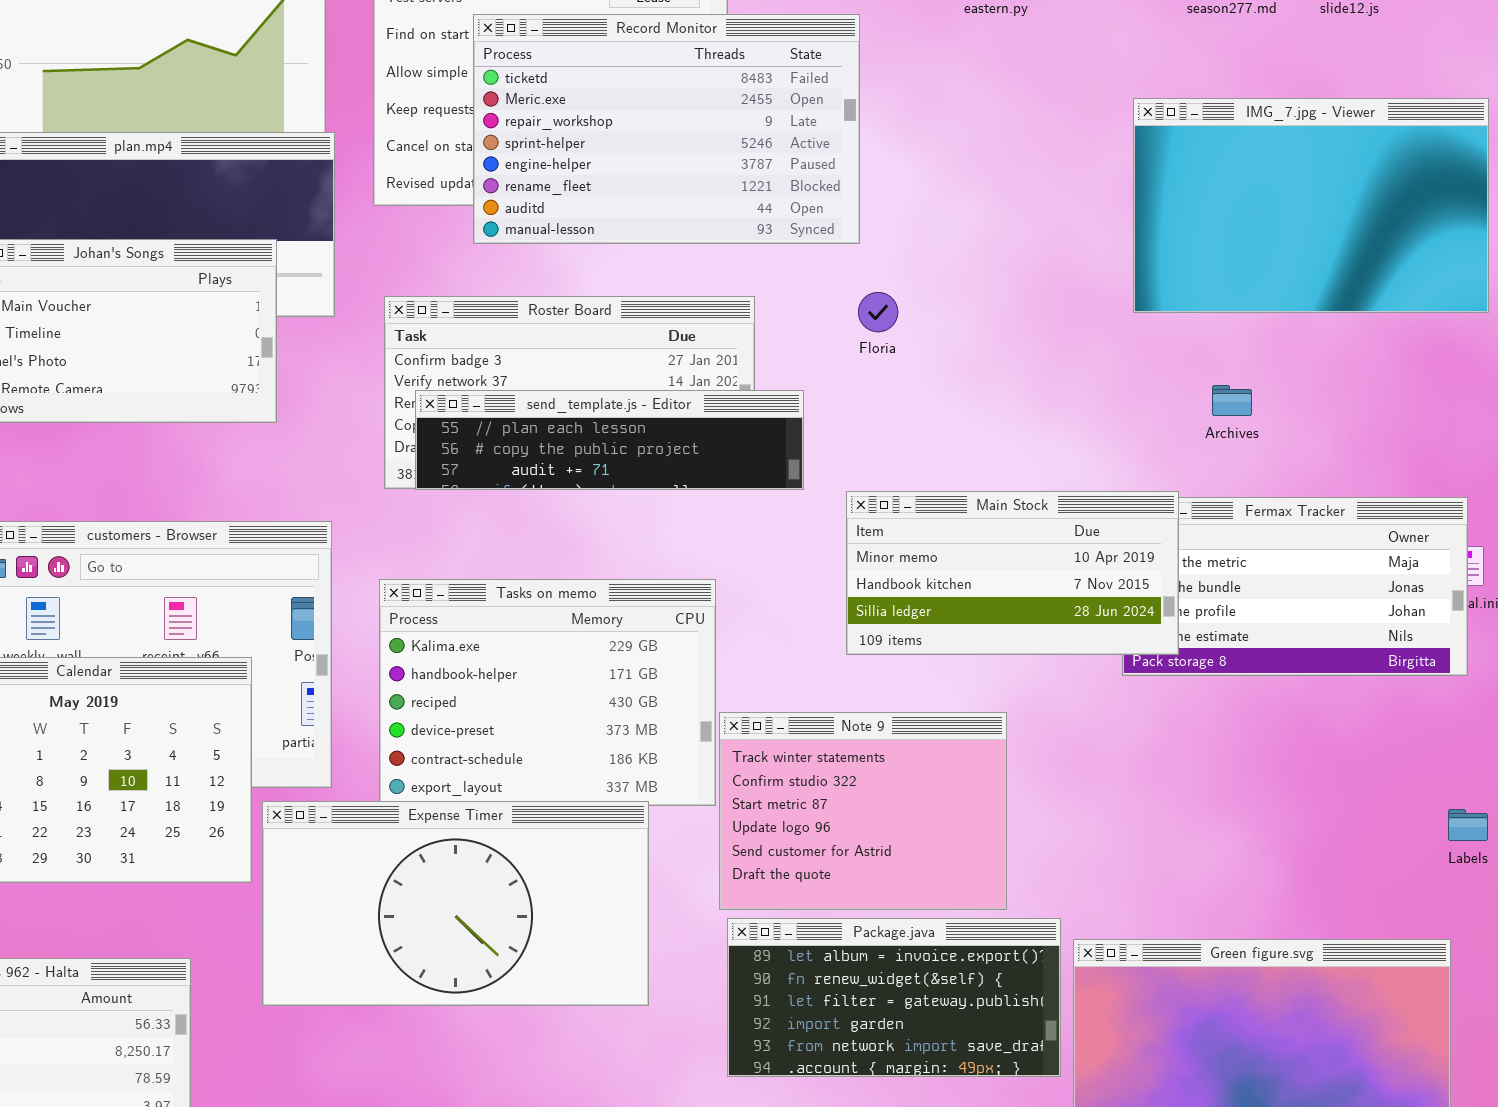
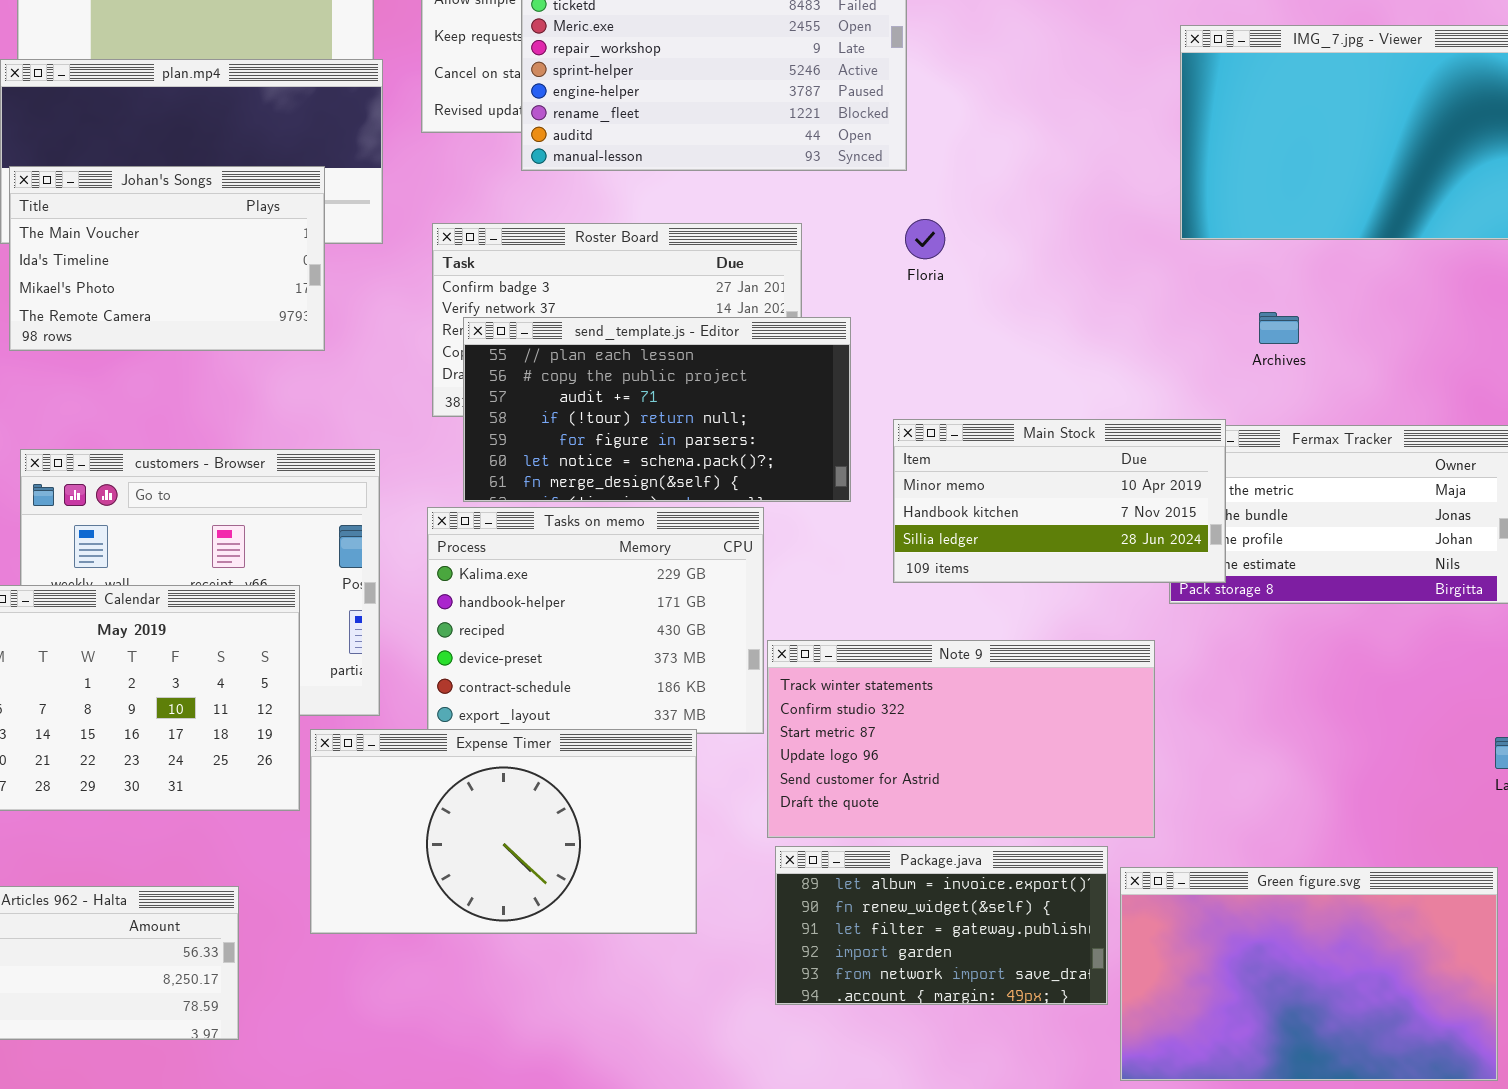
send_template.js - Editor: [415,390,804,490] -> [463,317,851,502], resized
Note 9: [719,712,1007,910] -> [767,640,1155,838], resized

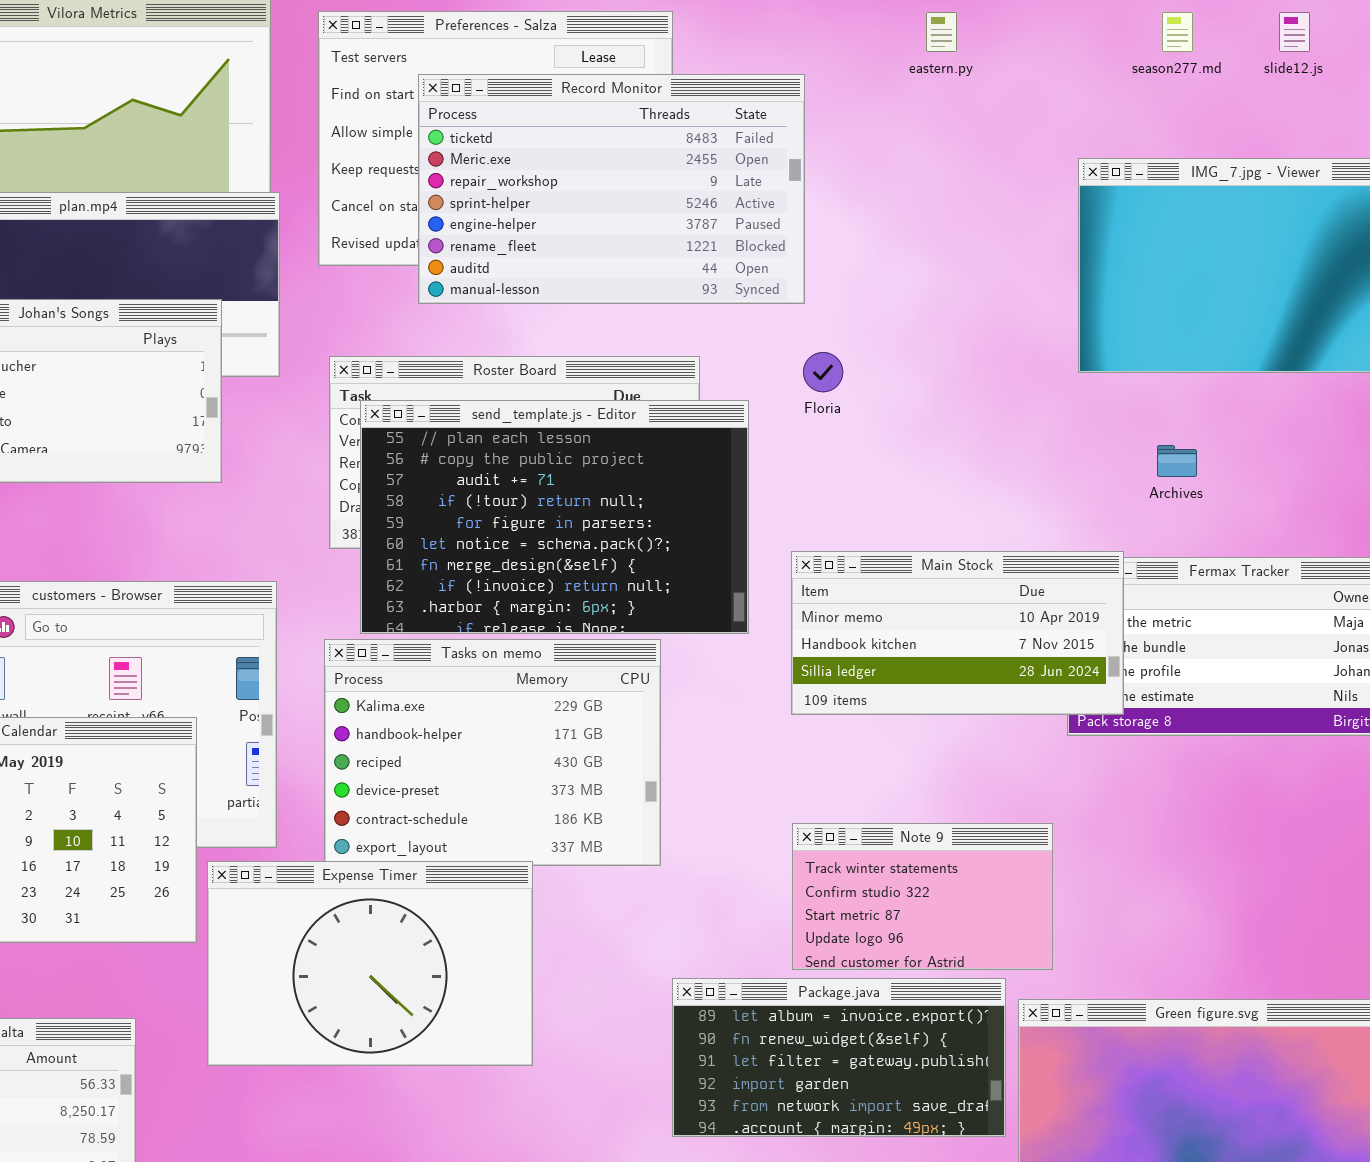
send_template.js - Editor: [463,317,851,502] -> [360,400,749,634], resized
Note 9: [767,640,1155,838] -> [792,823,1053,970], resized
Expense Timer: [310,729,697,934] -> [207,861,533,1066], resized

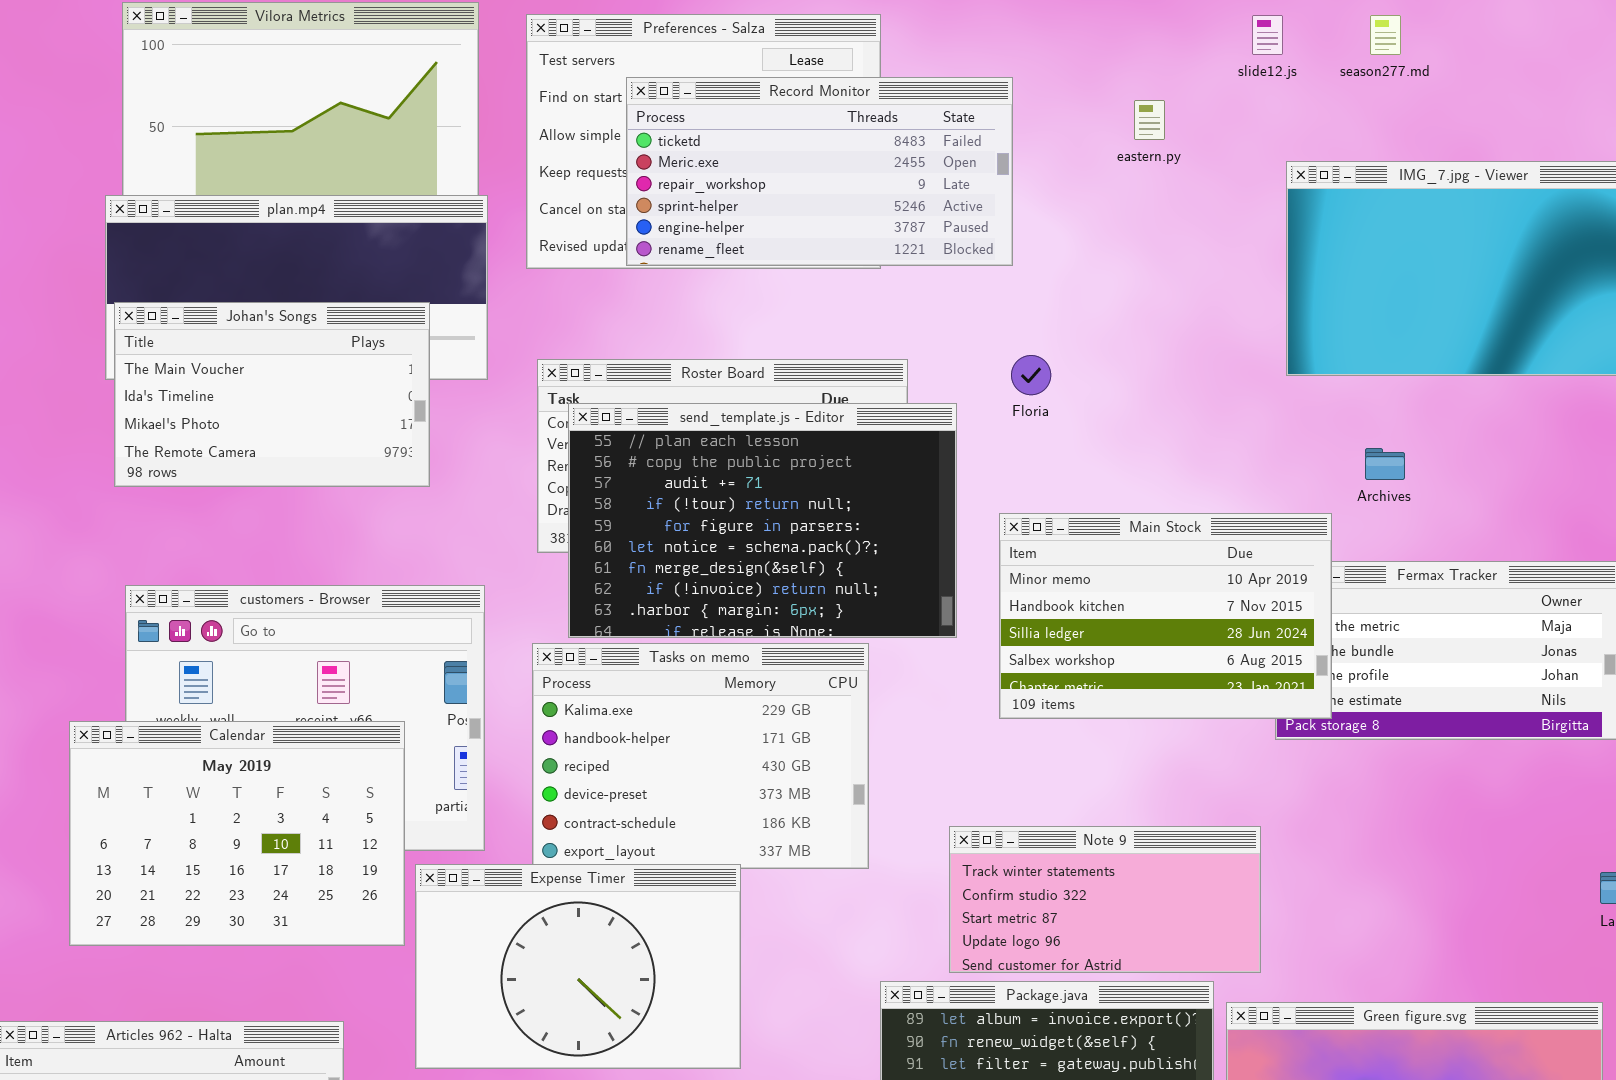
eastern.py: [926,12,957,52] -> [1134,100,1165,140], moved
slide12.js: [1279,12,1310,52] -> [1252,15,1283,55], moved
Record Monitor: [418,74,805,304] -> [626,77,1013,266], resized
Main Stock: [791,551,1124,715] -> [999,513,1332,719], resized
Note 9: [792,823,1053,970] -> [949,826,1261,973], resized

